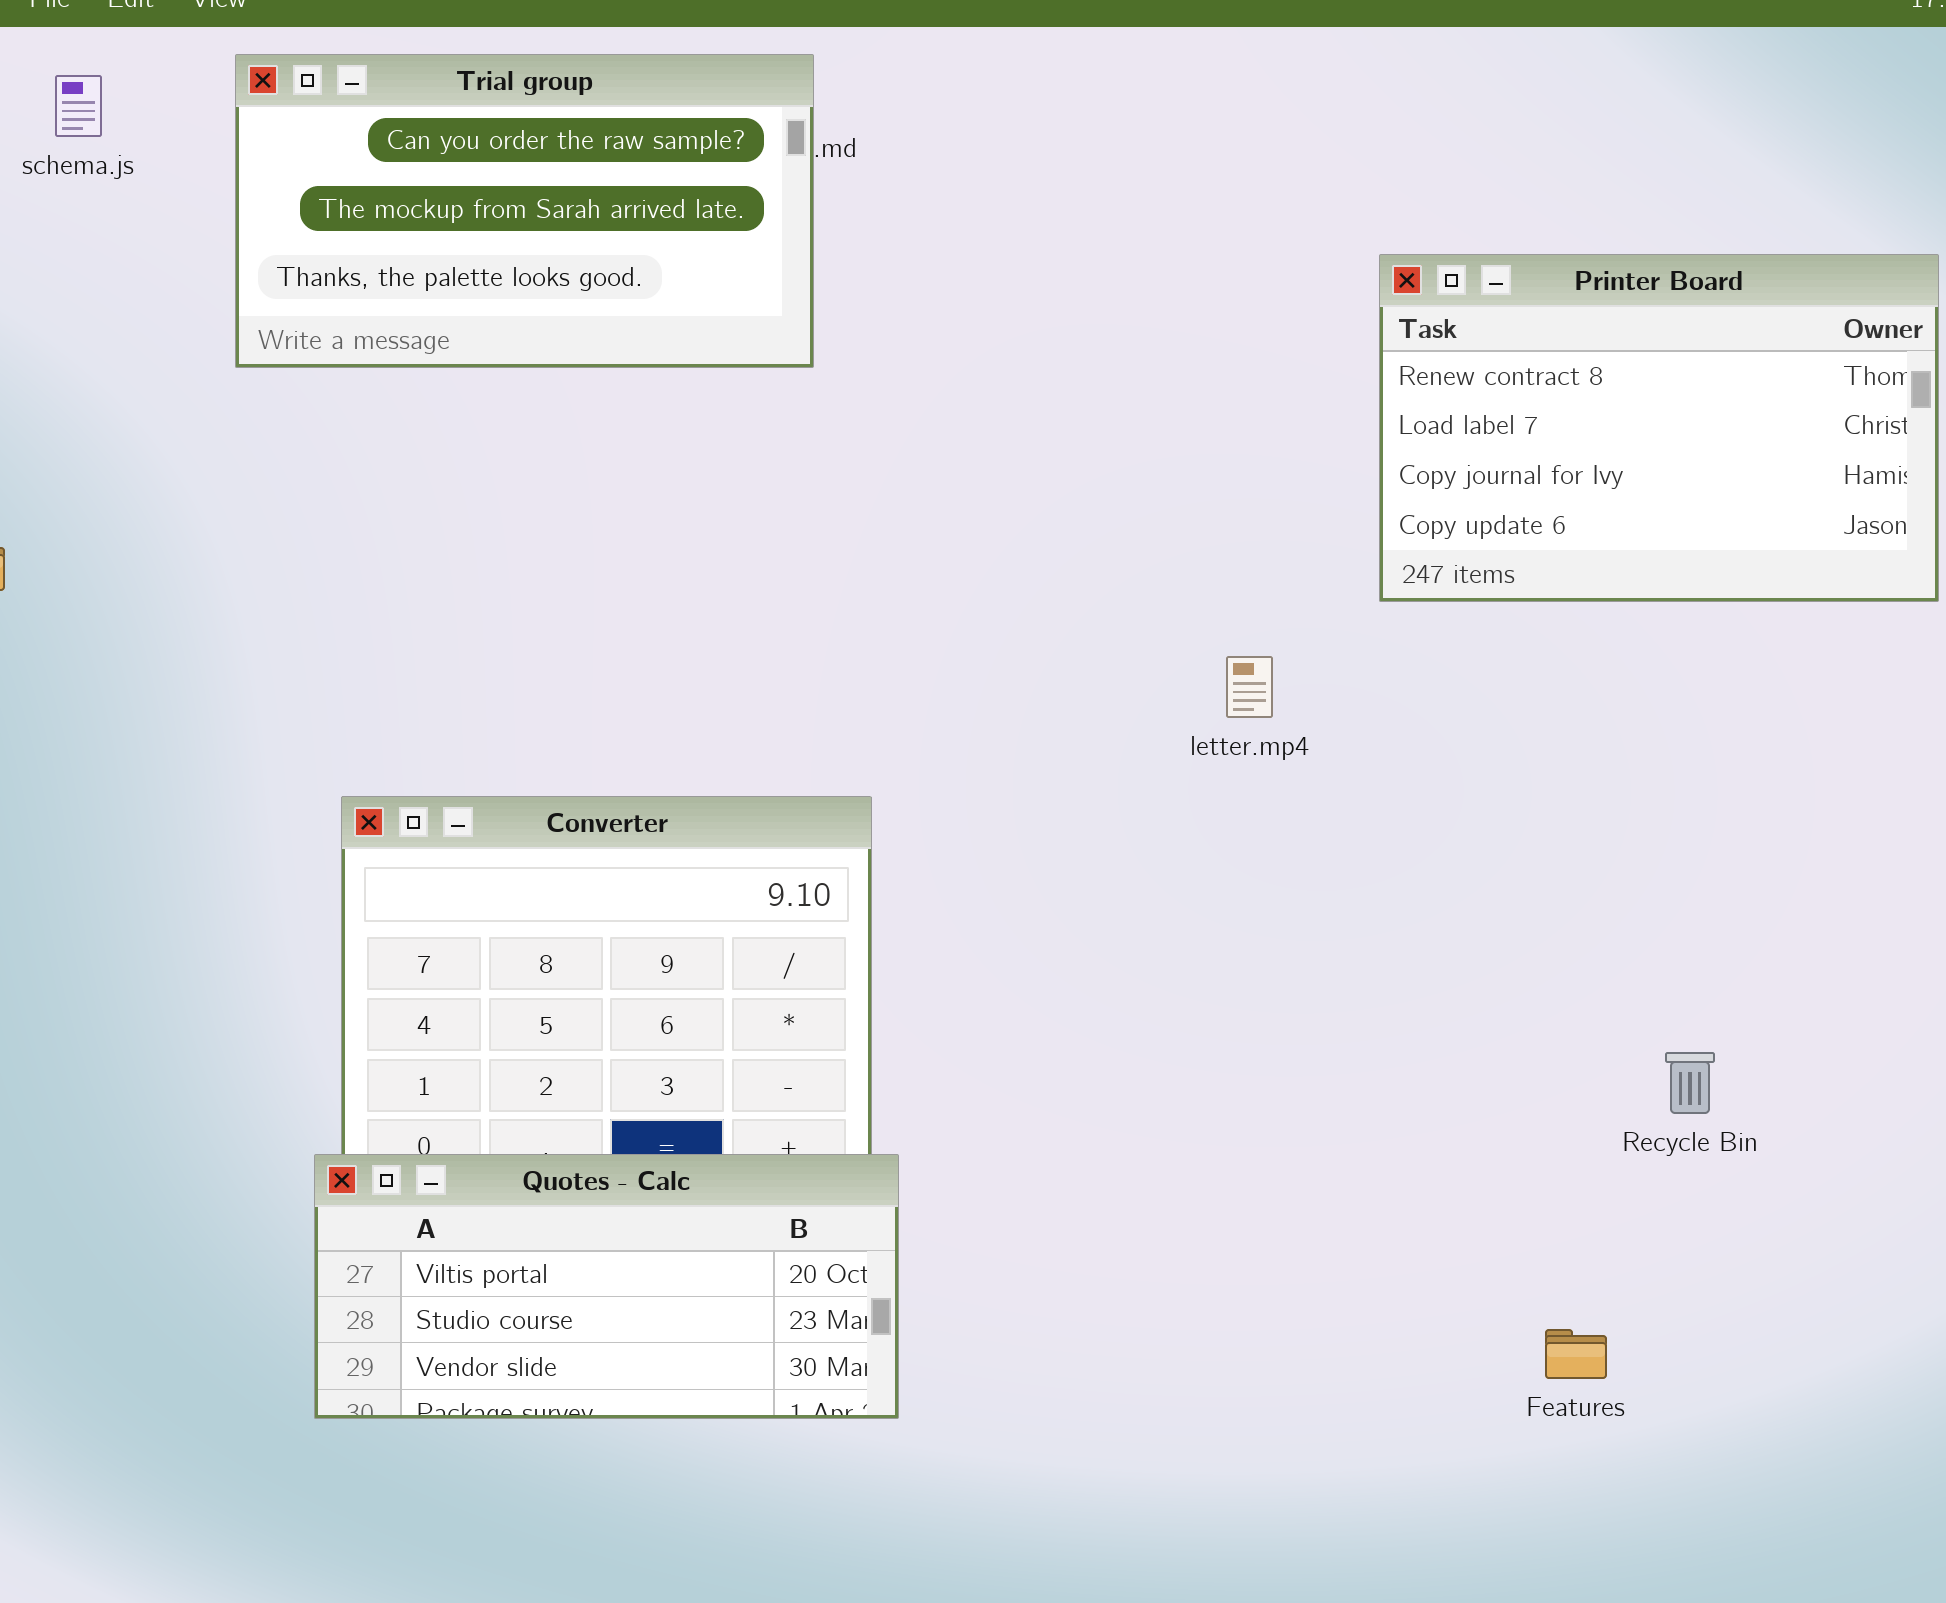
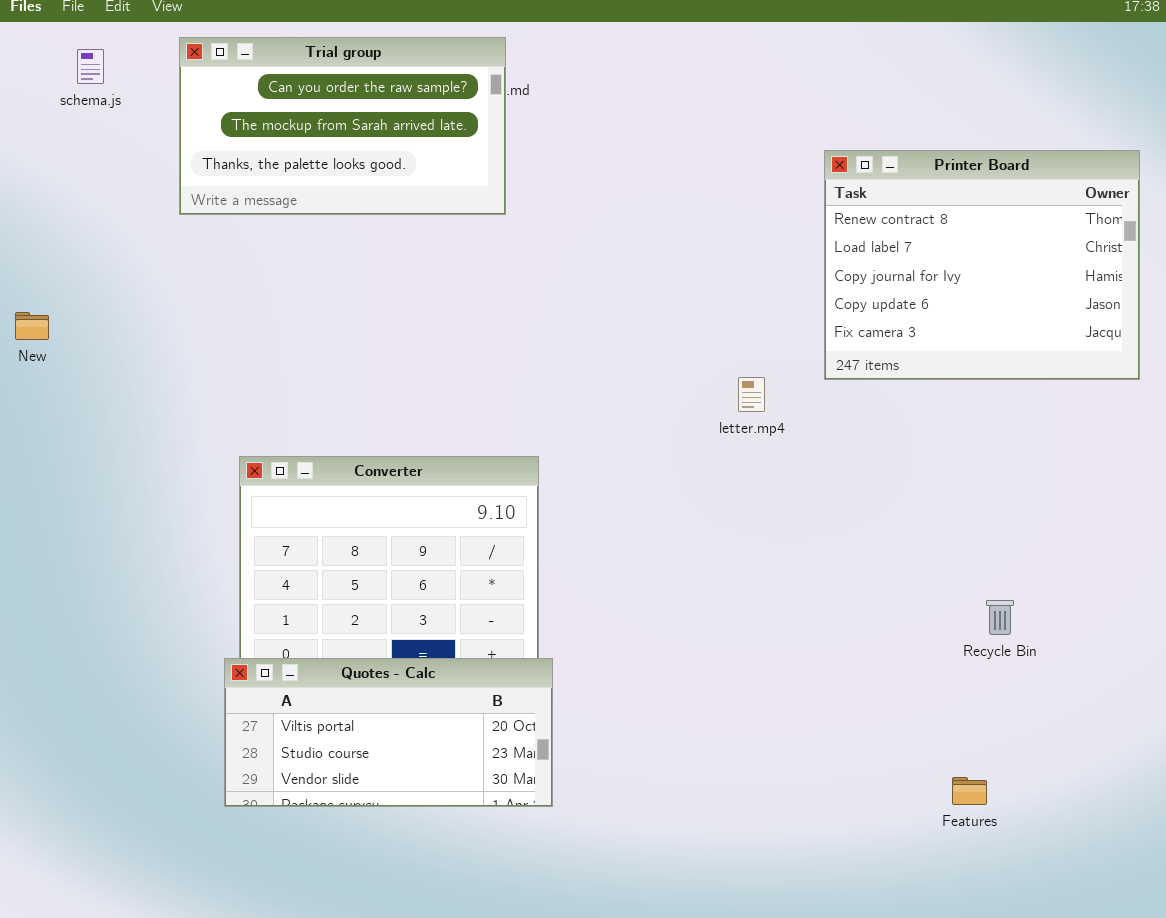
Printer Board: [1379,254,1939,602] -> [824,150,1140,380], resized
Features: [1545,1329,1607,1379] -> [952,777,987,805], moved

